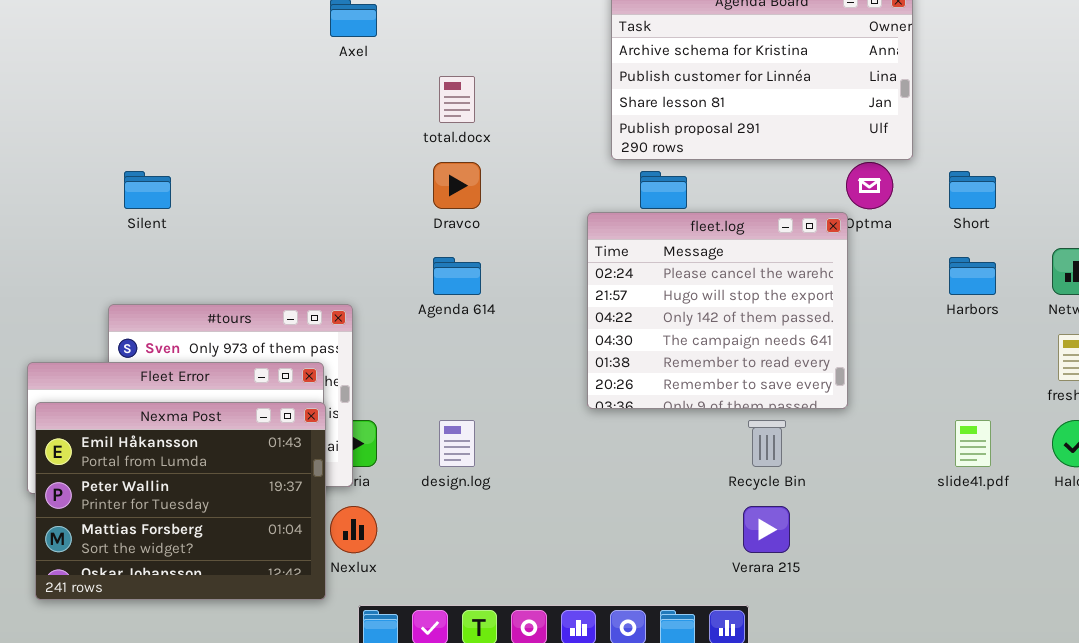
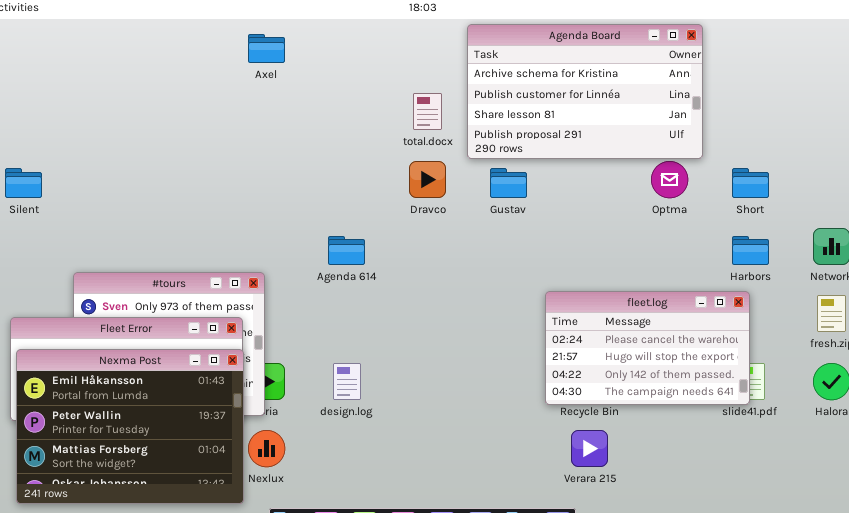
total.docx: [439,76,475,123] -> [413,93,442,130], moved
Dravco: [433,162,481,209] -> [409,161,446,198], moved
Silent: [124,171,171,209] -> [5,168,42,198], moved
fleet.log: [587,212,848,409] -> [545,291,750,405], moved, resized

